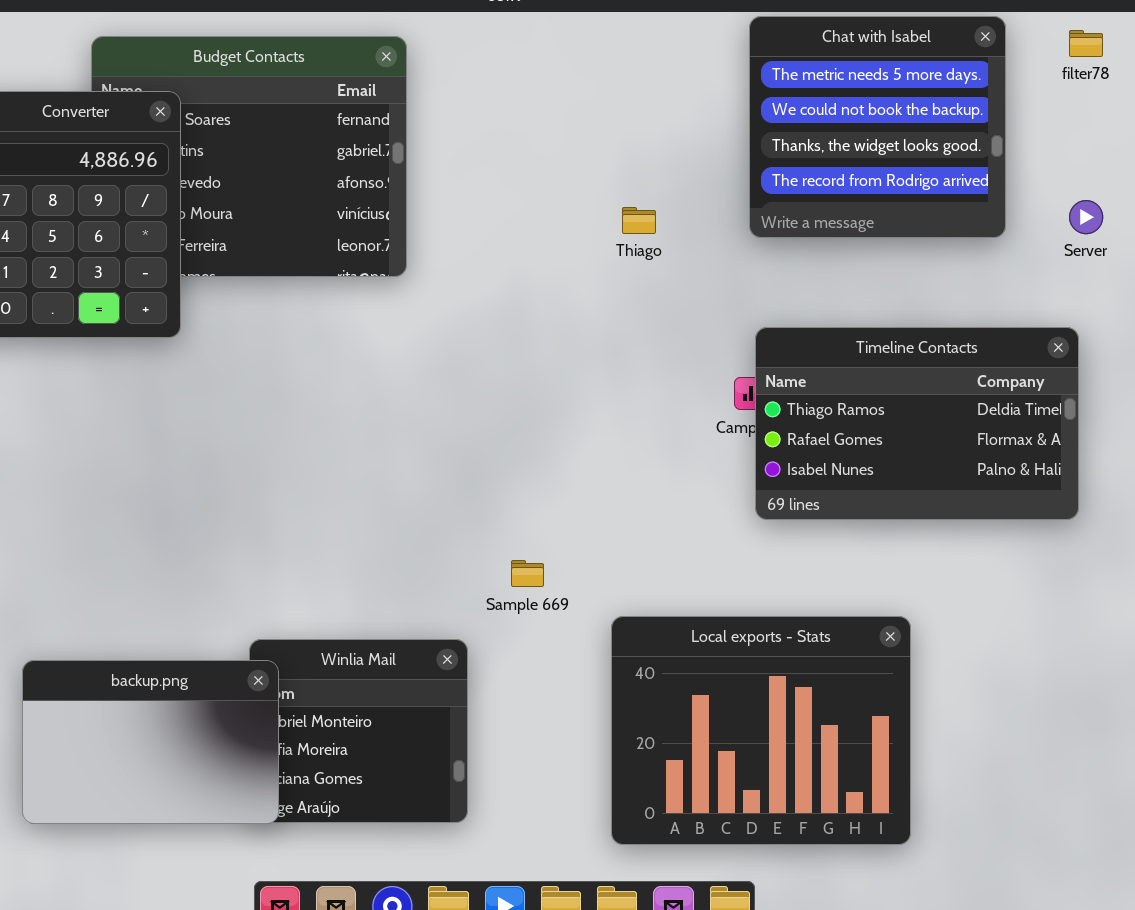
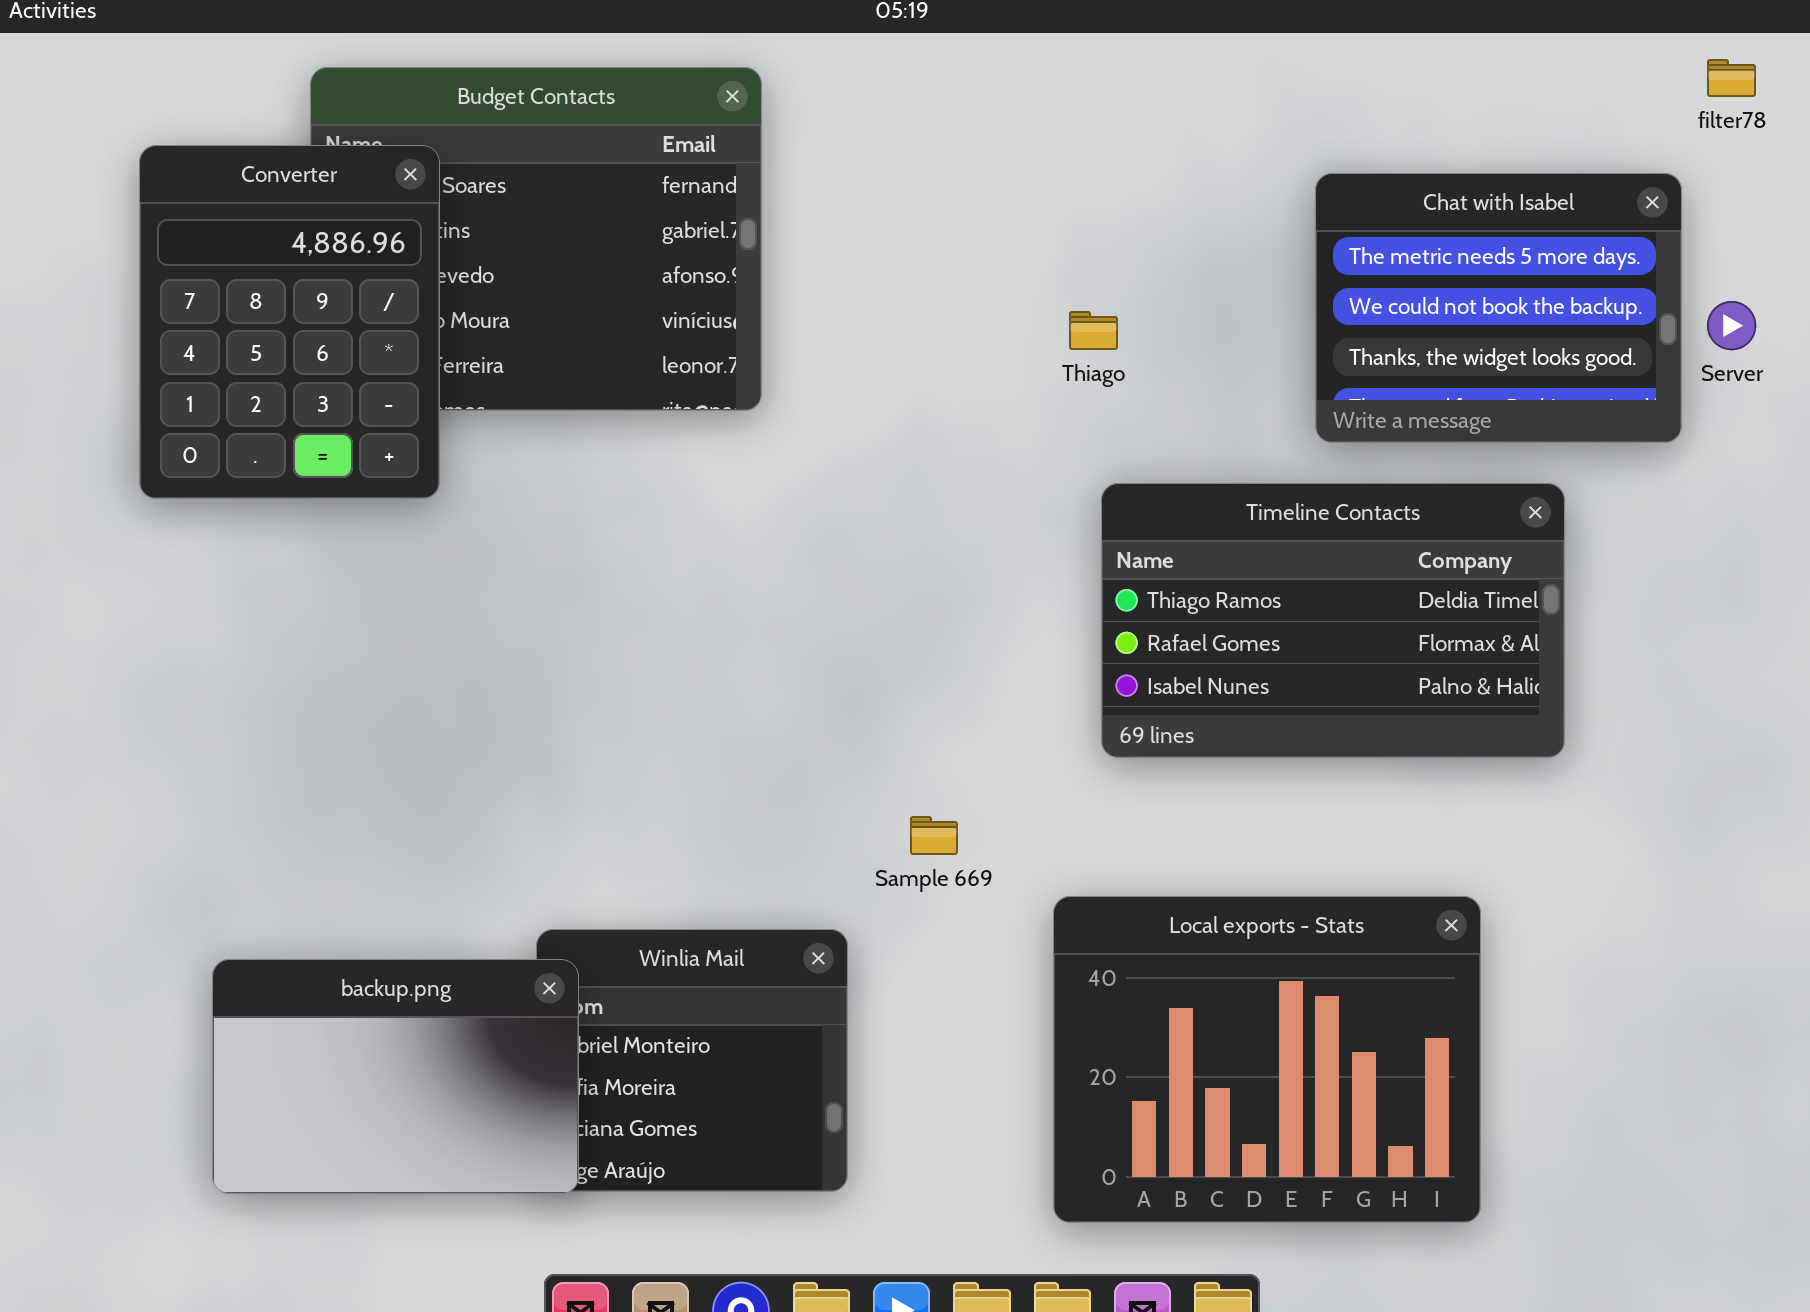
Chat with Isabel: [749,16,1006,238] -> [1315,173,1682,443], moved, resized
Timeline Contacts: [755,327,1079,520] -> [1101,483,1565,758], moved

